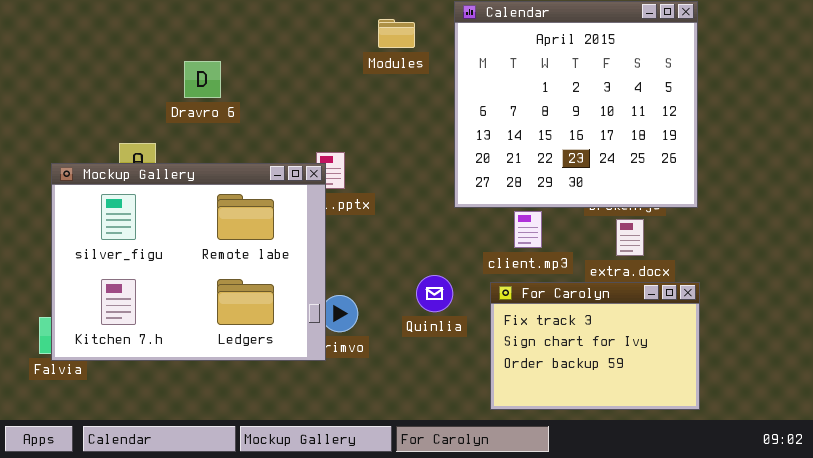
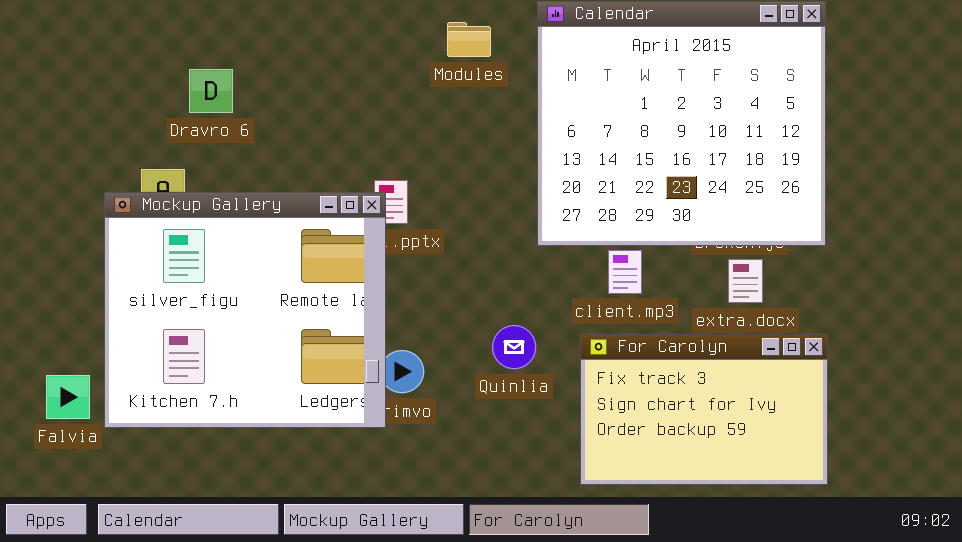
Dravro 6: [184,61,221,98] -> [189,69,233,113], moved
Mockup Gallery: [51,163,326,361] -> [104,192,386,428], resized

